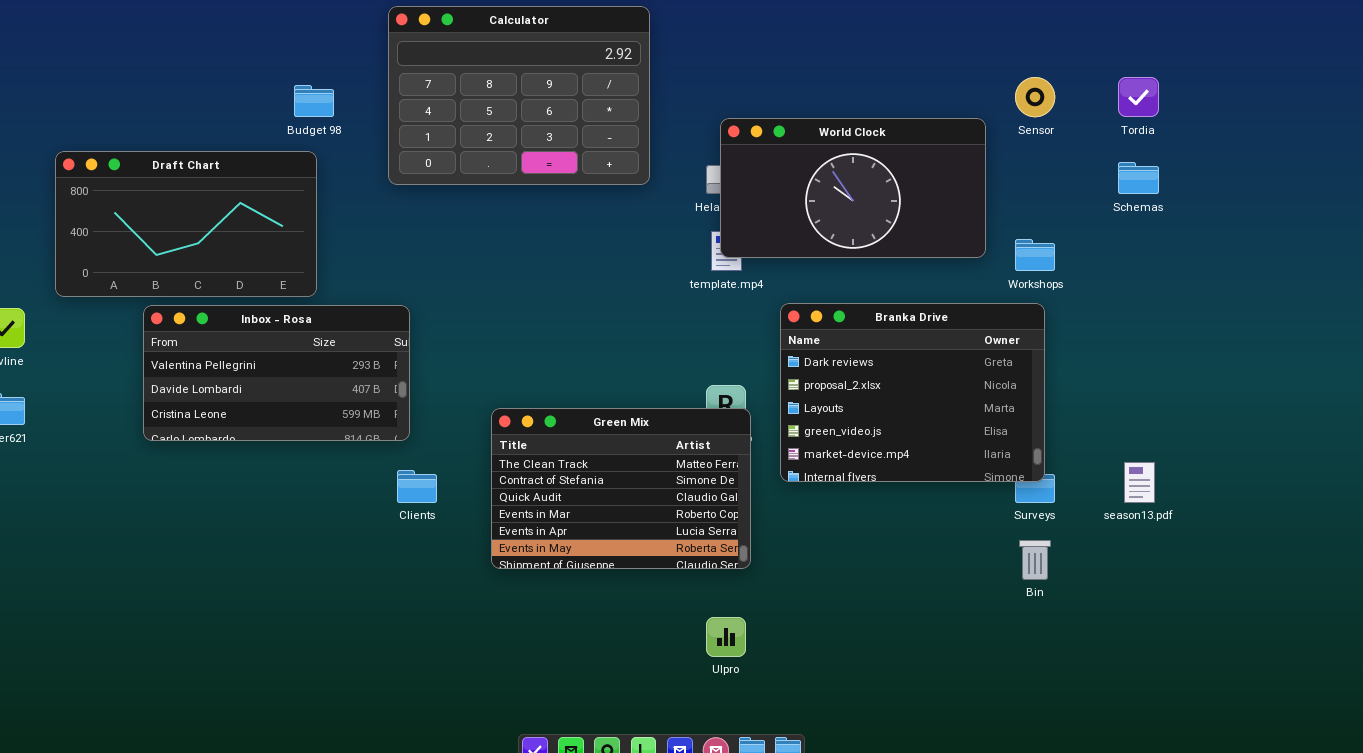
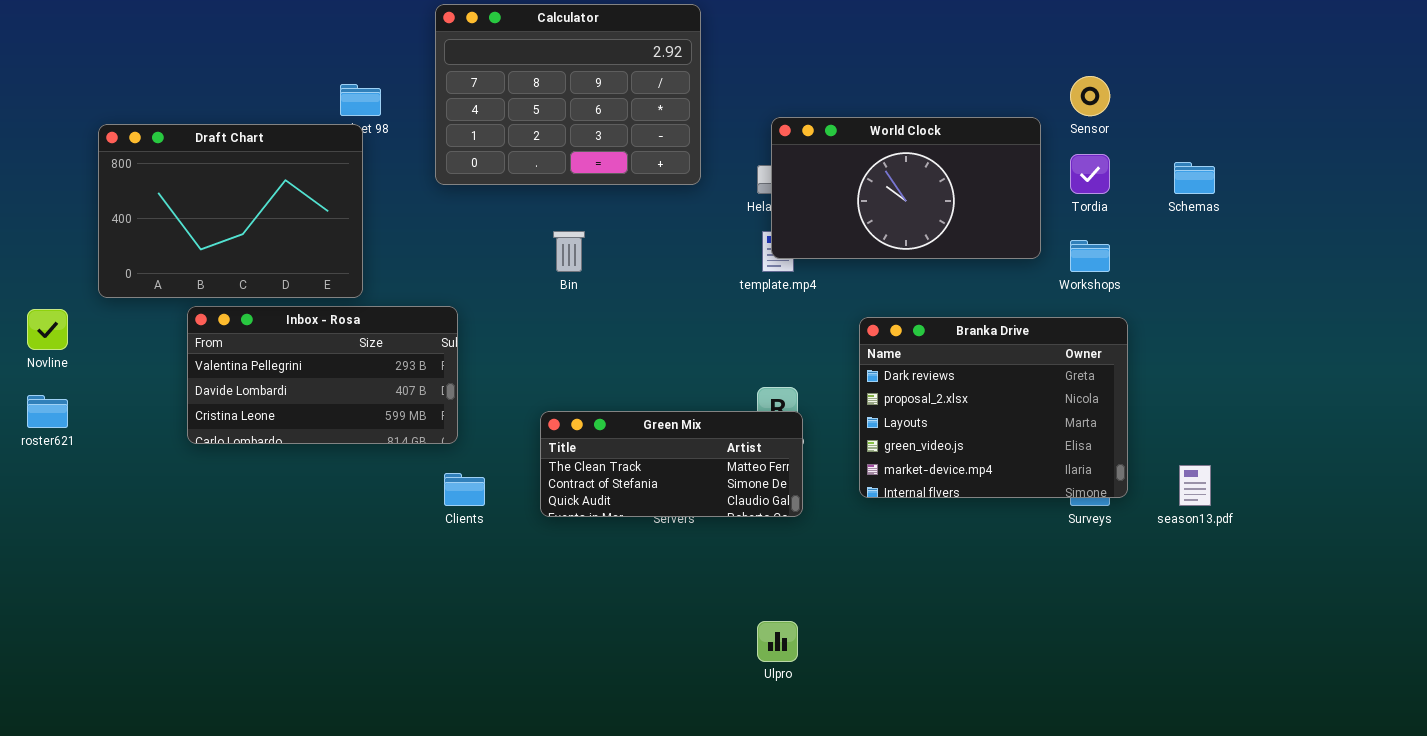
Tordia: [1118,77,1159,117] -> [1070,154,1110,194], moved
Draft Chart: [55,151,317,297] -> [98,124,363,298], resized
Branka Drive: [780,303,1045,482] -> [859,317,1128,498], moved
Green Mix: [491,408,751,569] -> [540,411,803,517], resized
Bin: [1019,540,1051,580] -> [553,231,585,272], moved

